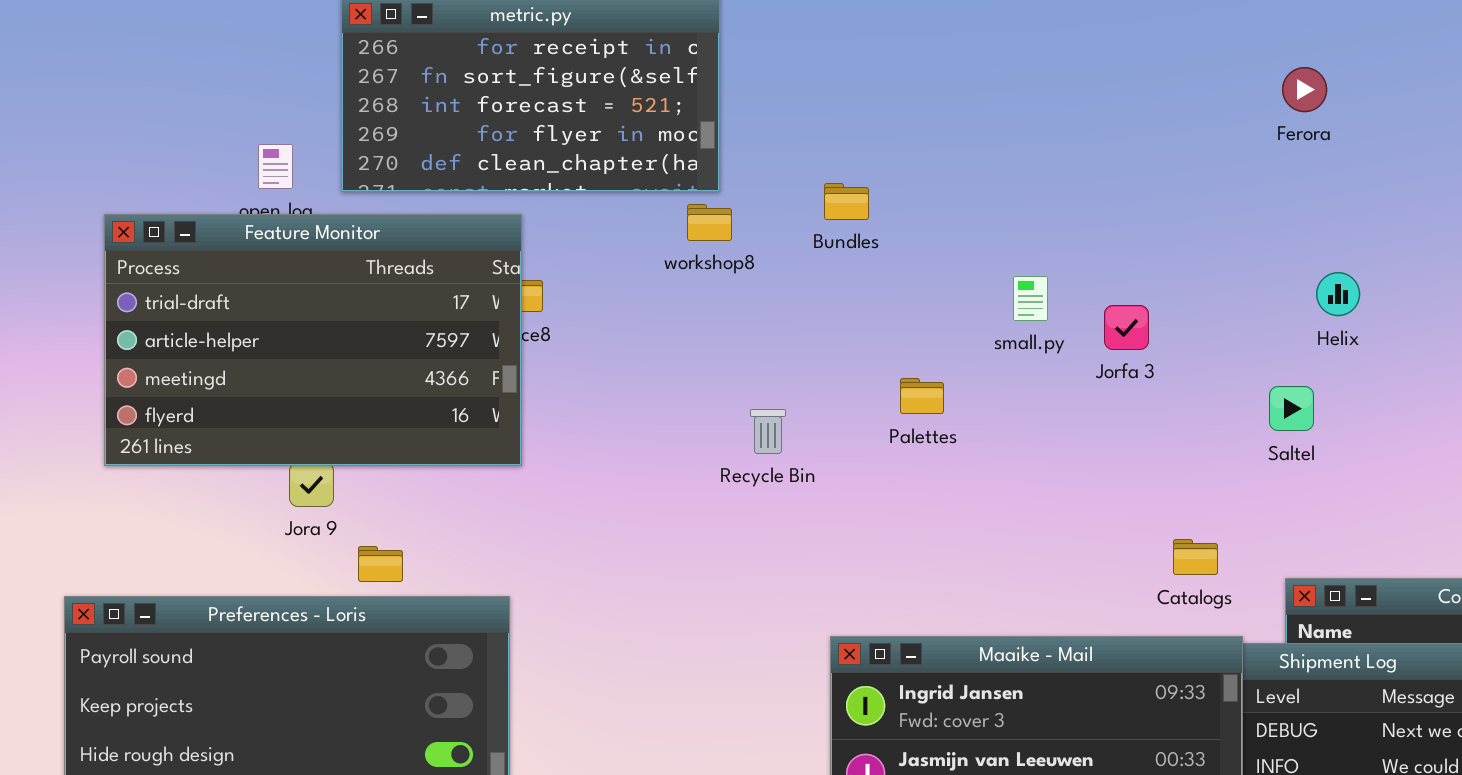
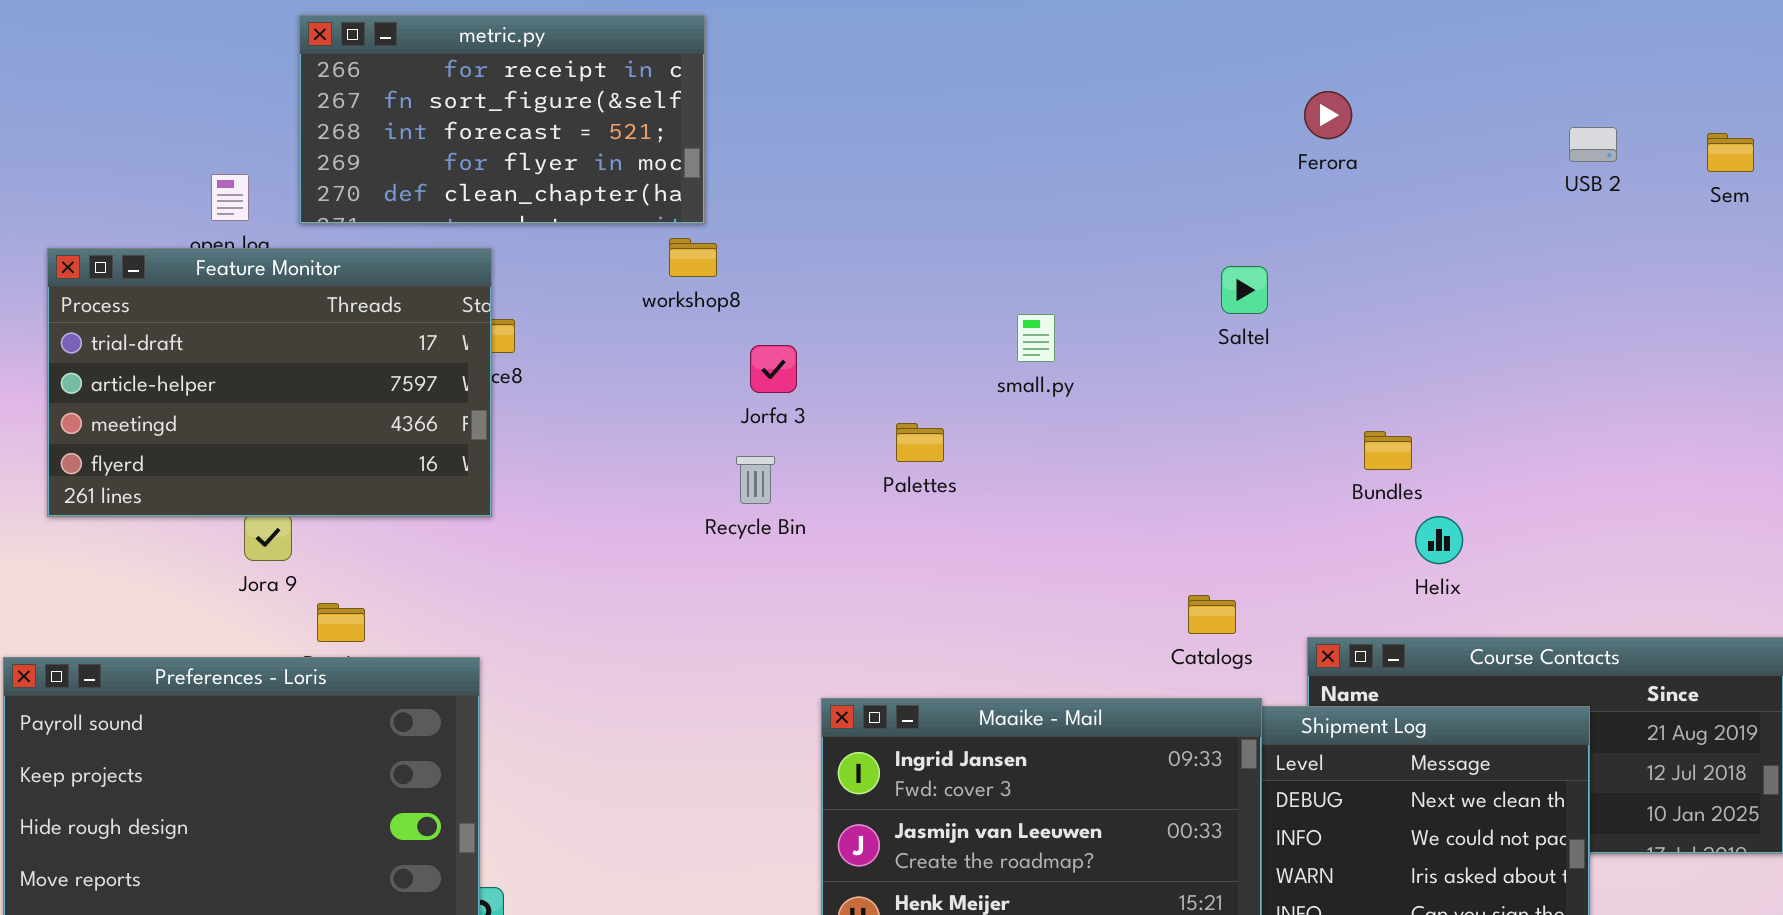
Bundles: [824,183,869,220] -> [1364,431,1412,470], moved
Helix: [1316,272,1360,316] -> [1415,516,1463,564], moved
Jorfa 3: [1104,305,1149,350] -> [750,345,797,393], moved
Saltel: [1269,386,1314,431] -> [1221,266,1268,314], moved

